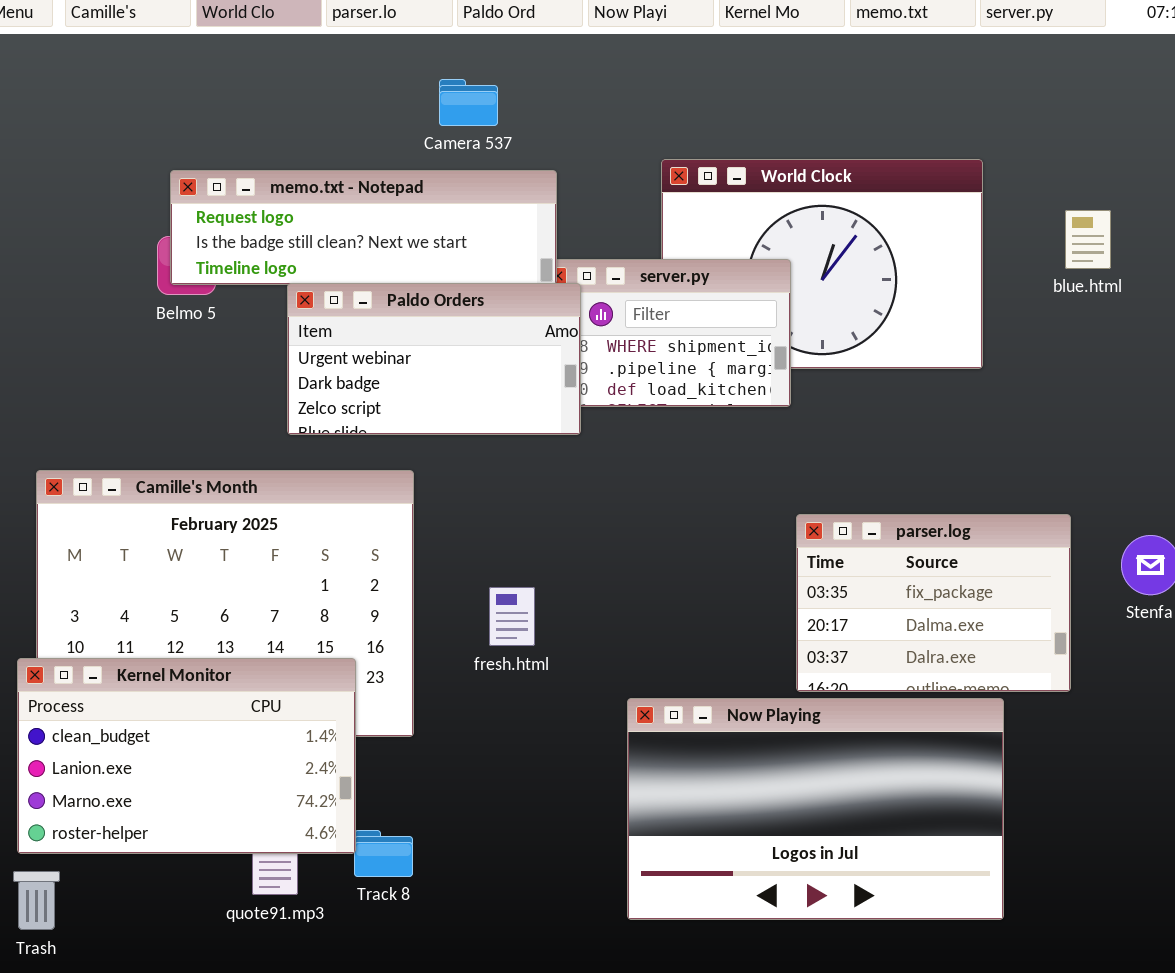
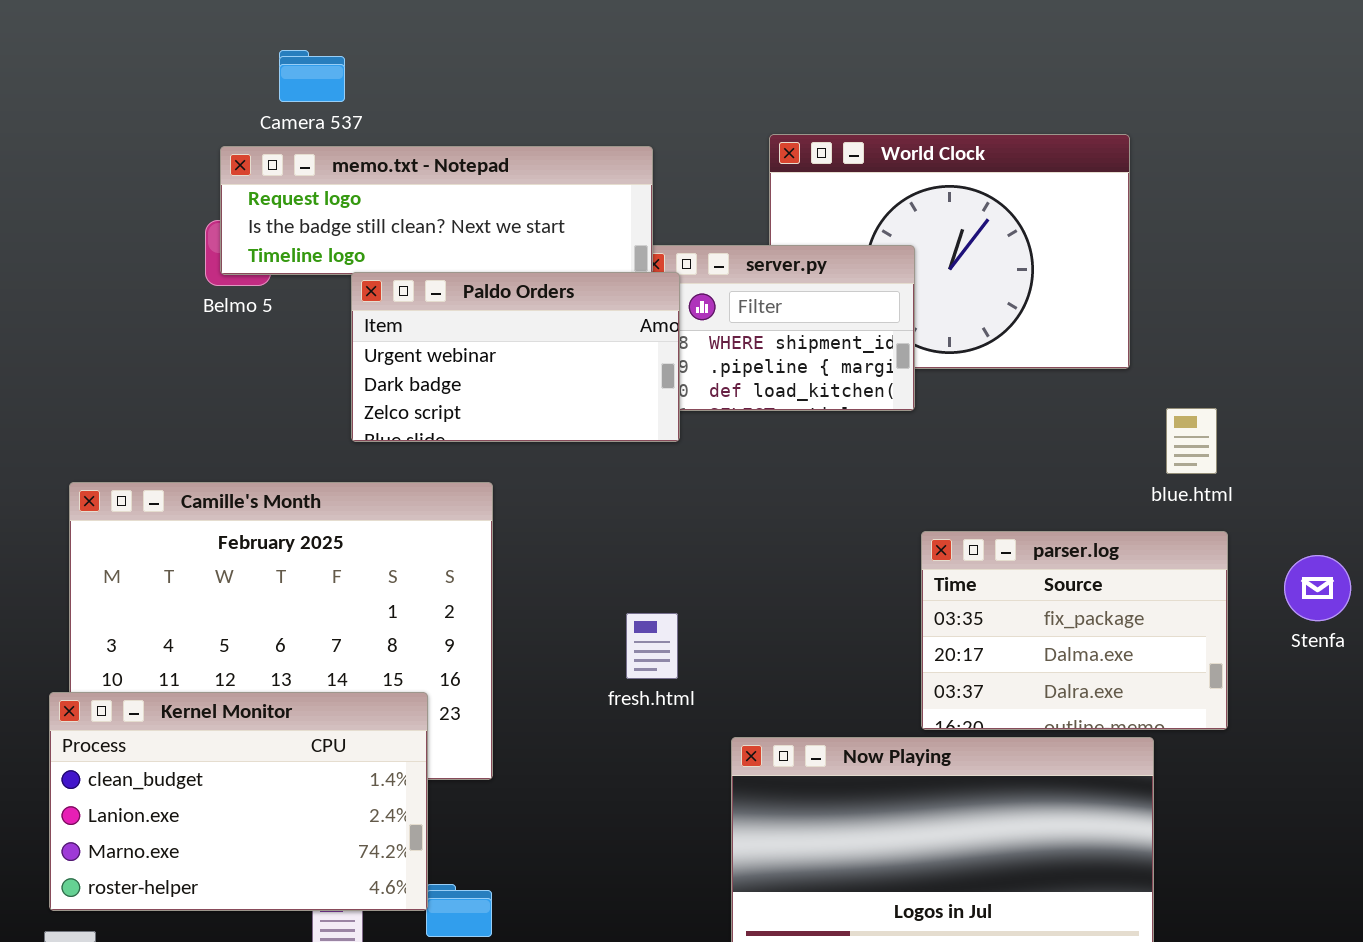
Camera 537: [439,79,498,126] -> [279,50,345,102], moved
blue.html: [1065,210,1111,269] -> [1166,408,1217,474], moved
fresh.html: [489,587,535,646] -> [626,613,678,679], moved

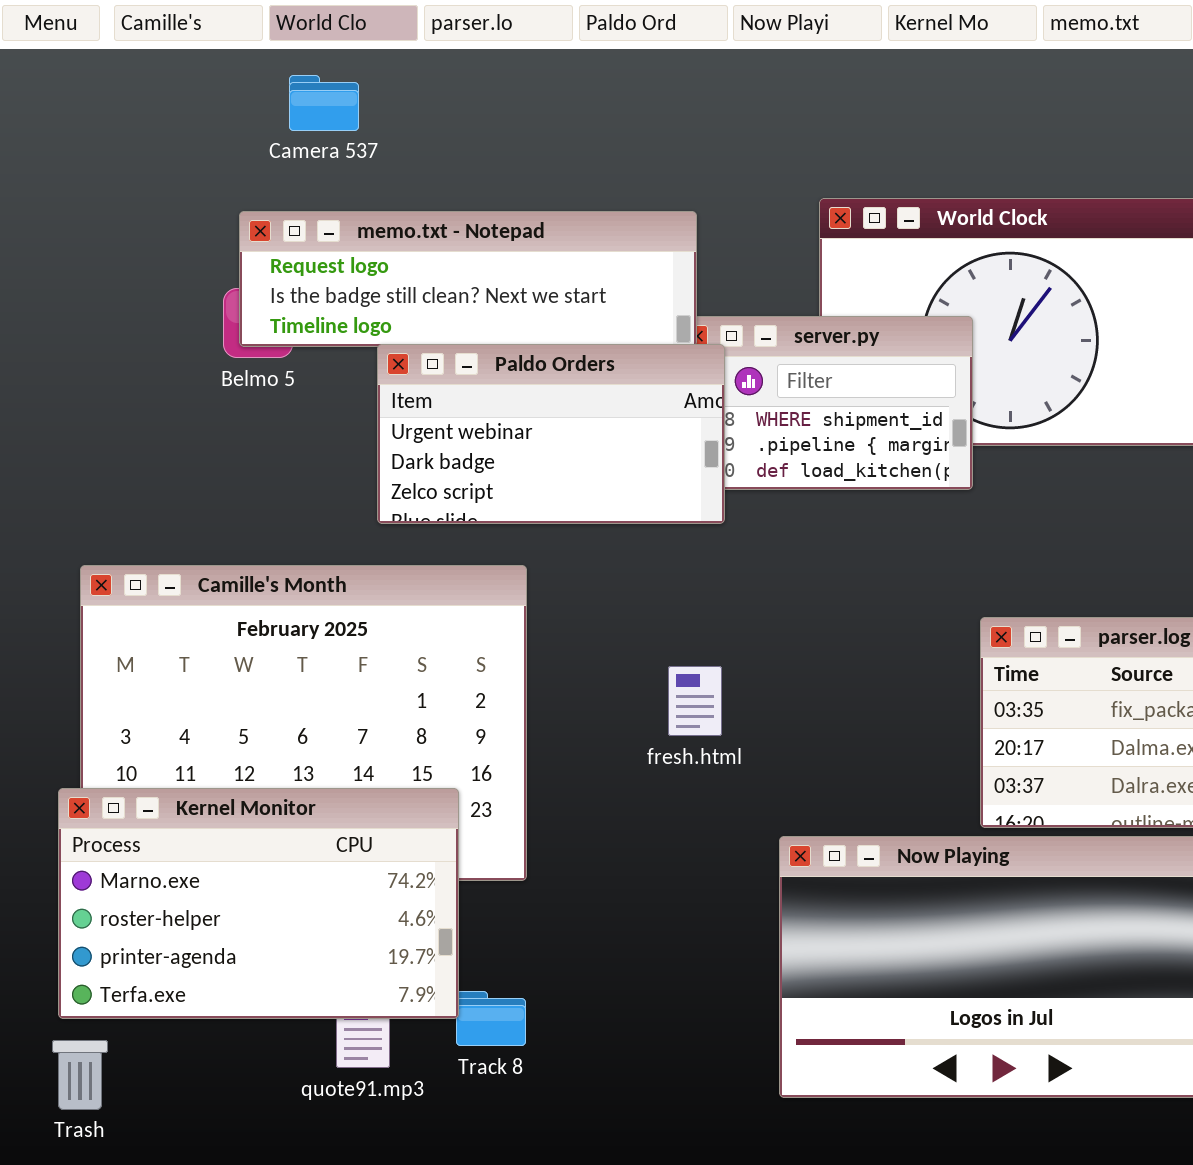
Camera 537: [279,50,345,102] -> [289,75,359,131], moved
fresh.html: [626,613,678,679] -> [668,666,722,736], moved
Kernel Monitor: [49,692,428,911] -> [58,788,459,1019], scrolled down 2 rows

